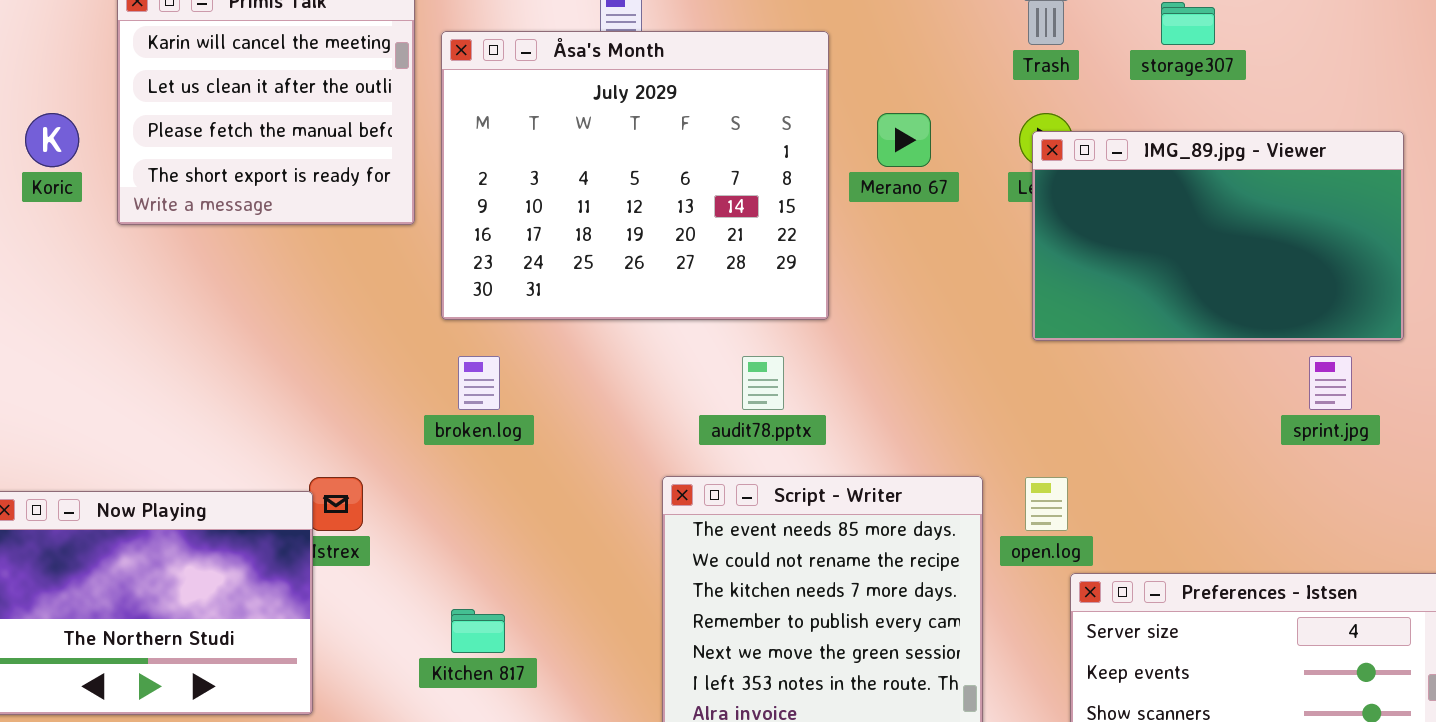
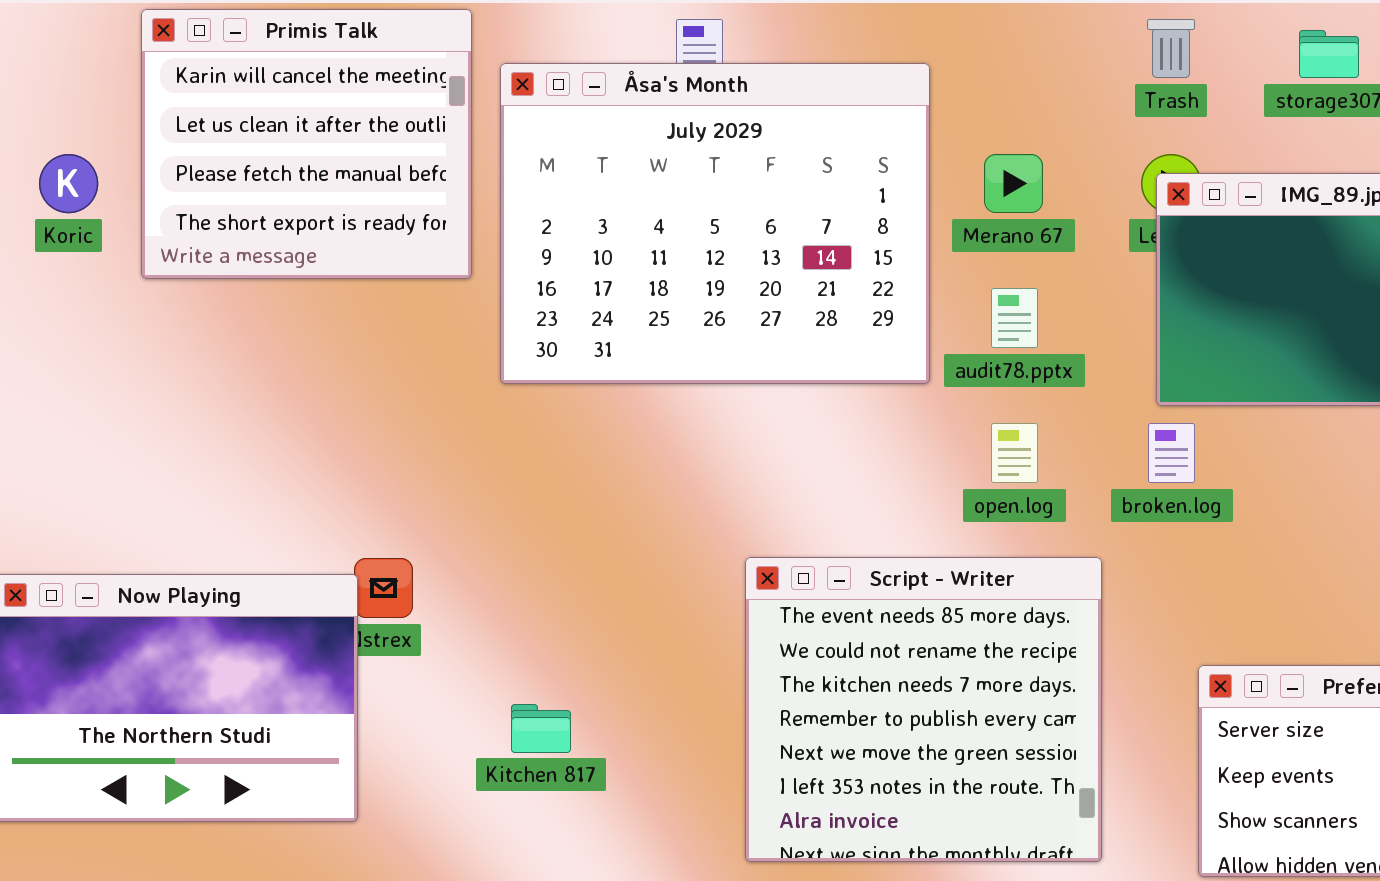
broken.log: [458,356,500,410] -> [1148,423,1195,483], moved
audit78.pptx: [742,356,784,410] -> [991,288,1038,348], moved
open.log: [1025,477,1068,531] -> [991,423,1038,483], moved

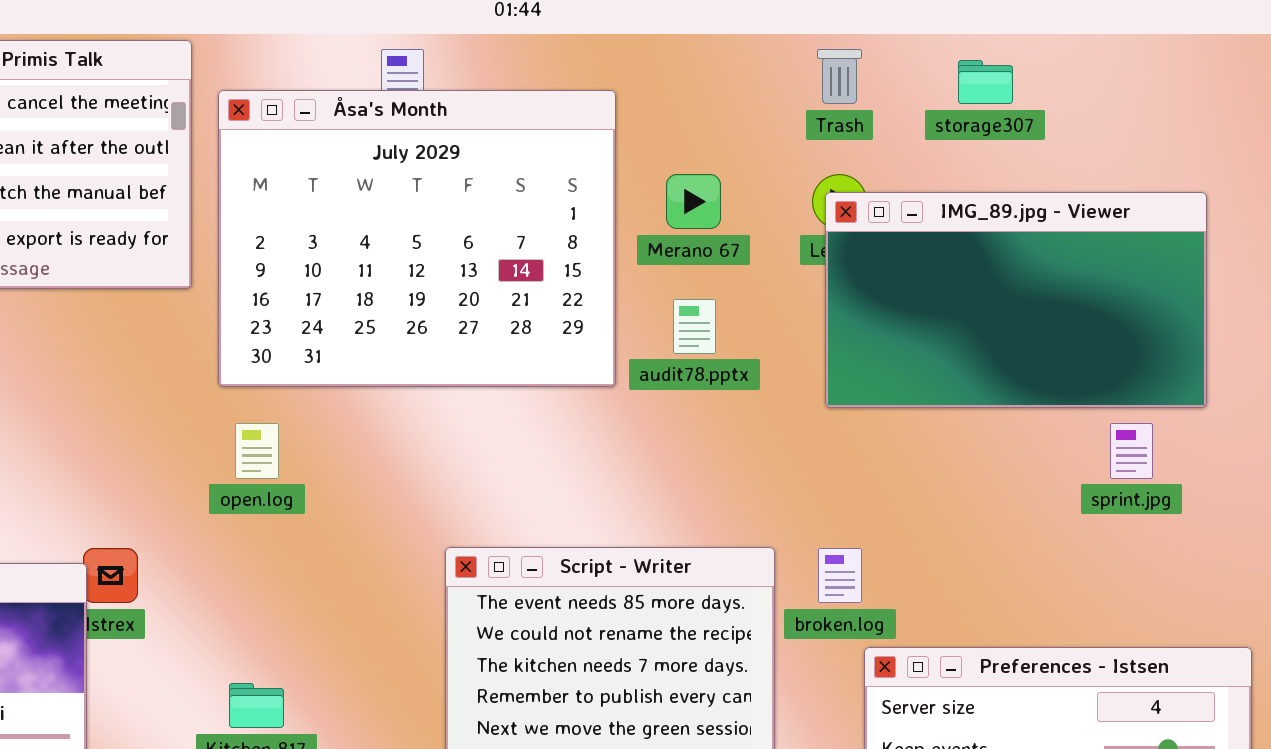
open.log: [991,423,1038,483] -> [235,423,279,479], moved
broken.log: [1148,423,1195,483] -> [818,548,862,603], moved

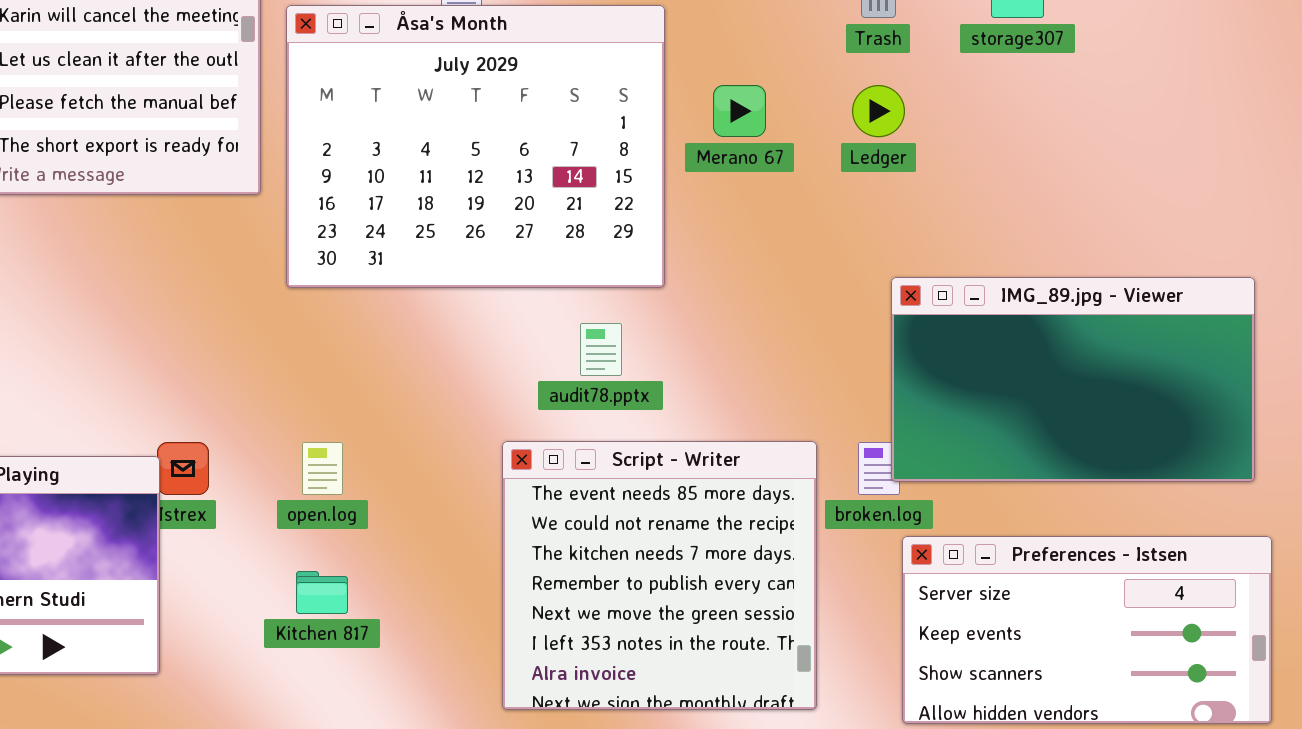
IMG_89.jpg - Viewer: [825,192,1207,408] -> [891,277,1255,482], moved
audit78.pptx: [673,299,716,354] -> [580,323,622,376], moved
open.log: [235,423,279,479] -> [302,442,343,495], moved

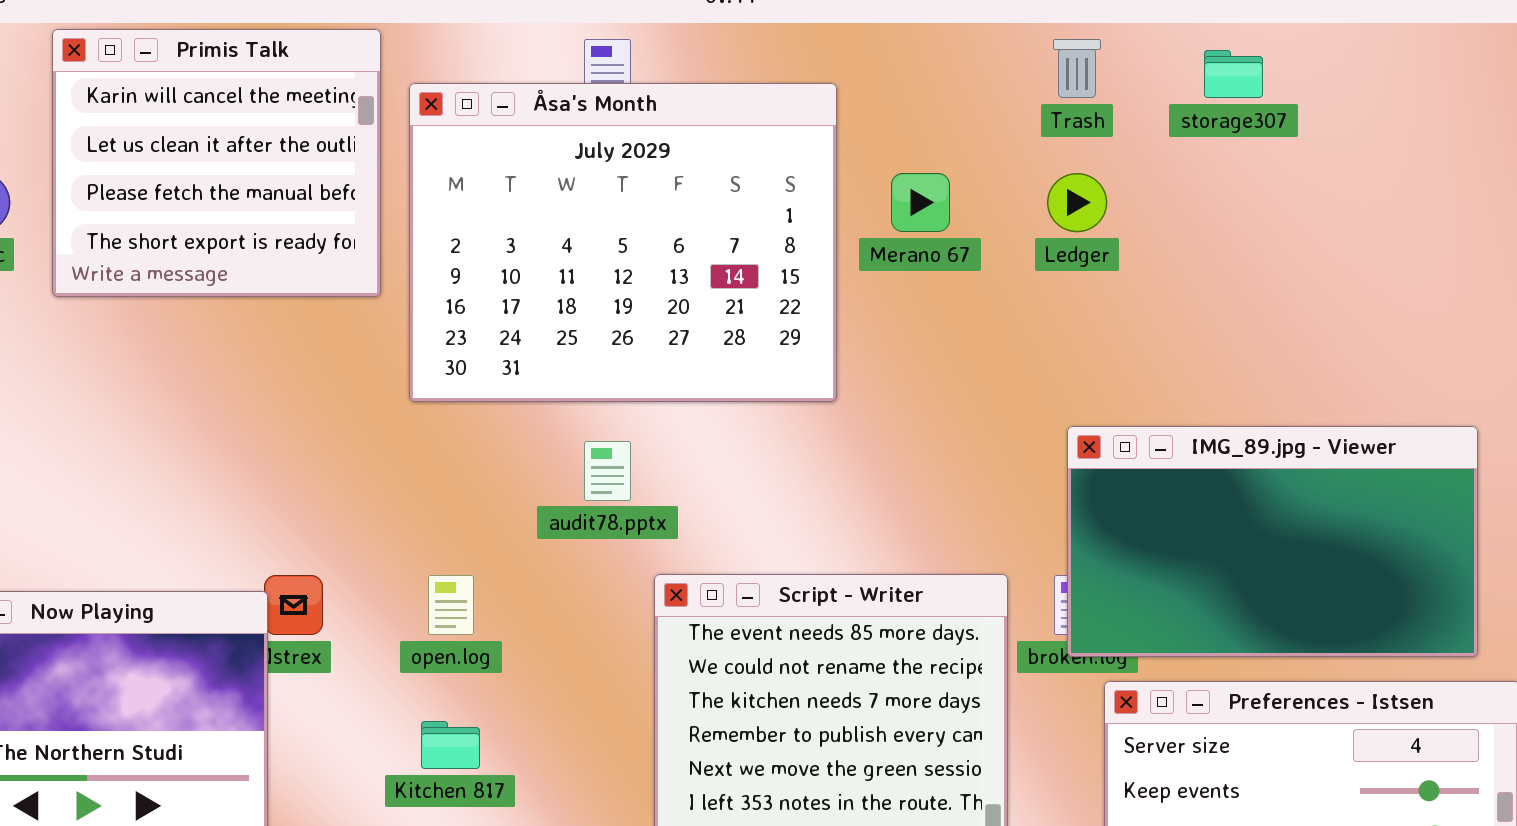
IMG_89.jpg - Viewer: [891,277,1255,482] -> [1067,426,1478,657], moved
audit78.pptx: [580,323,622,376] -> [584,441,631,501], moved

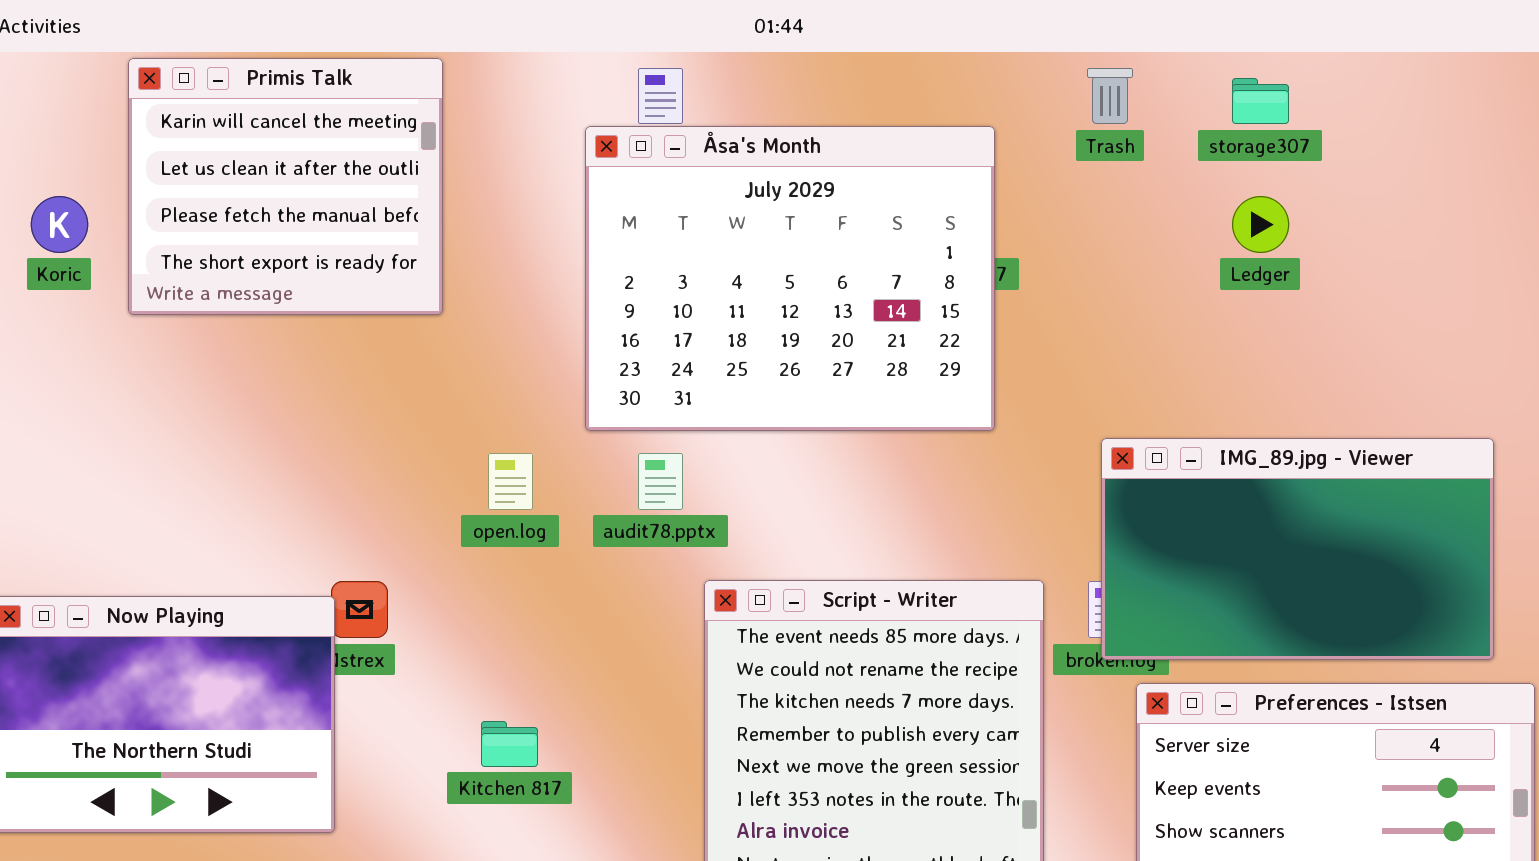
Åsa's Month: [409,83,837,402] -> [585,126,995,431], moved
Ledger: [1047,173,1107,232] -> [1232,196,1289,253], moved
open.log: [428,575,474,635] -> [488,453,533,510], moved

